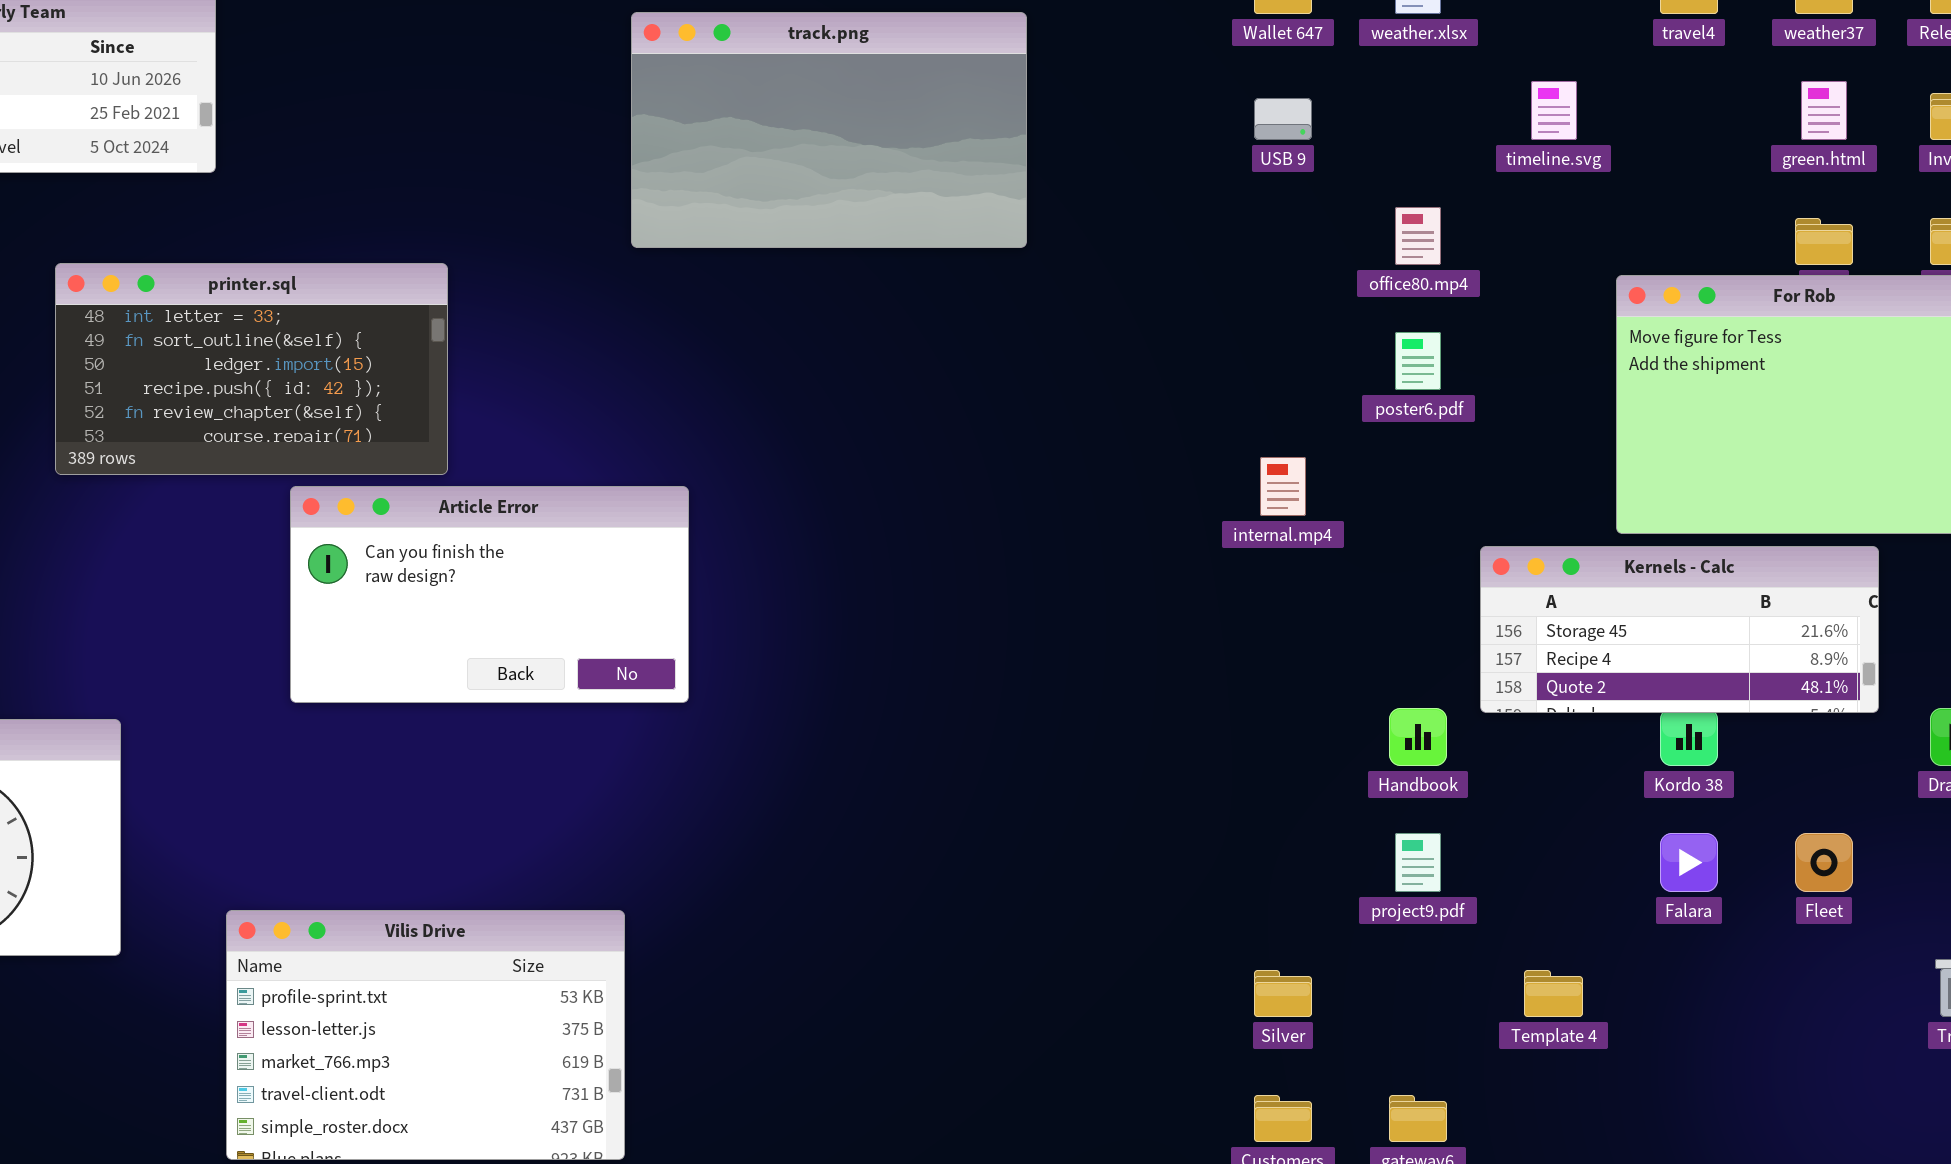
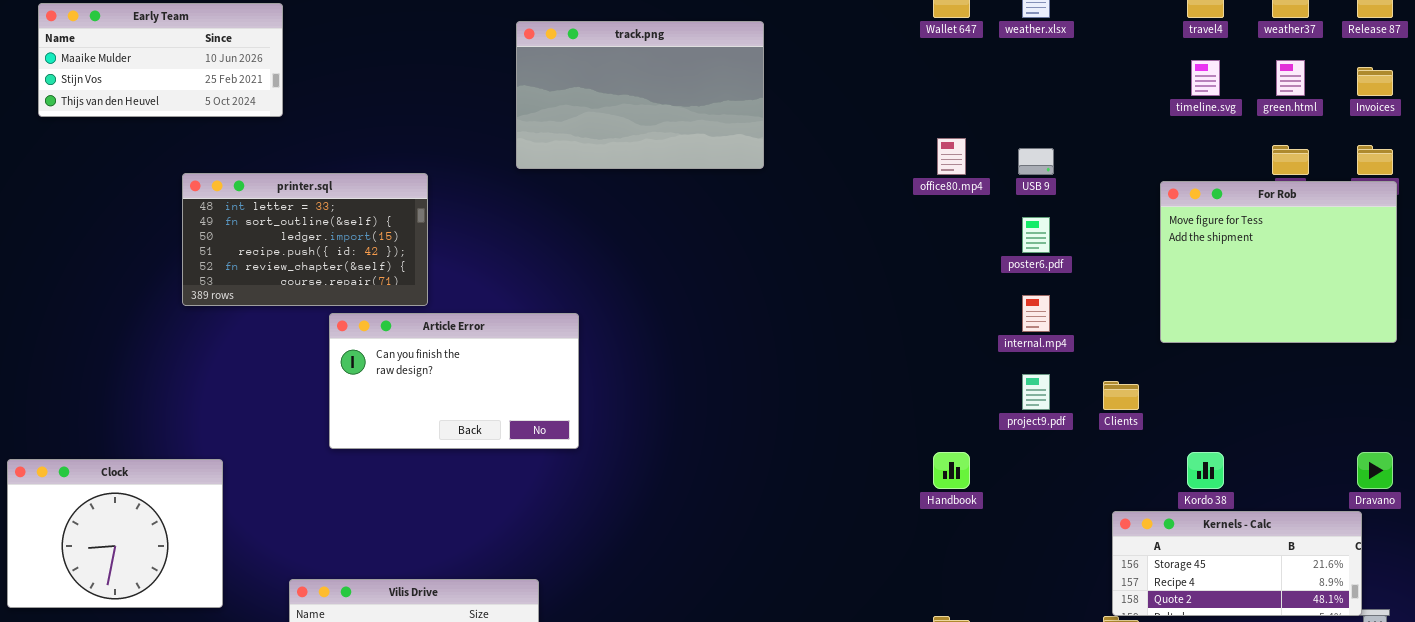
track.png: [631,12,1027,248] -> [516,21,764,169], moved
timeline.svg: [1531,81,1577,140] -> [1191,60,1220,96], moved
USB 9: [1254,98,1312,140] -> [1018,148,1054,175], moved
office80.mp4: [1395,207,1441,265] -> [937,138,966,175], moved
internal.mp4: [1260,457,1306,516] -> [1022,295,1050,332], moved
Kernels - Calc: [1480,546,1879,713] -> [1112,511,1362,616], moved
Handbook: [1389,708,1447,766] -> [933,452,970,489], moved
project9.pdf: [1395,833,1441,892] -> [1022,374,1050,410], moved

